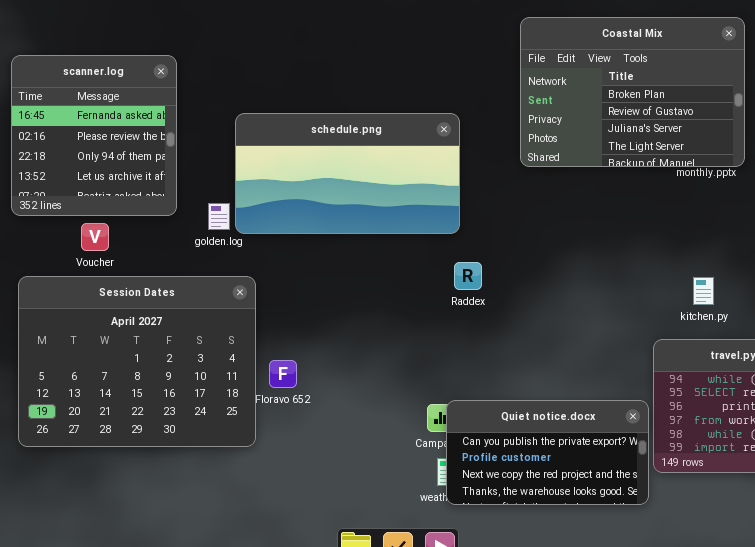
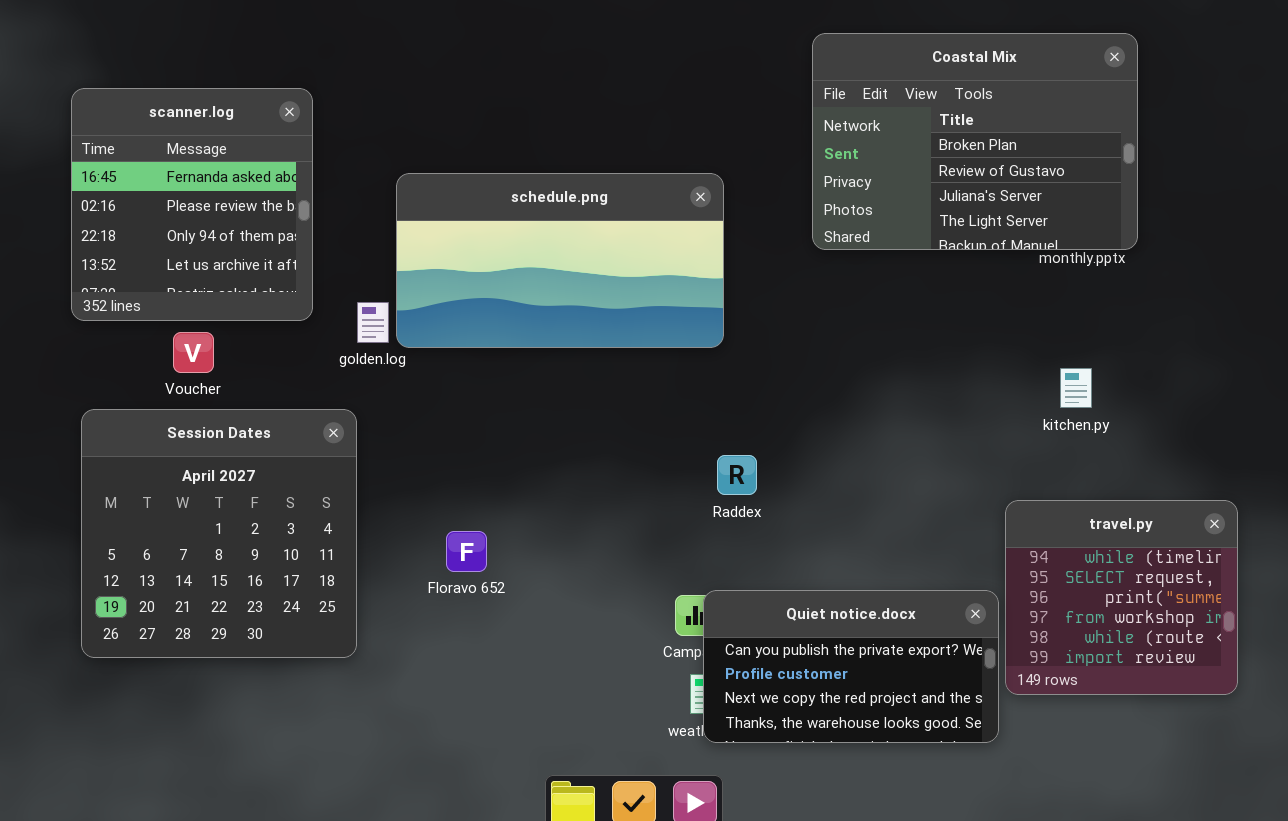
Raddex: [454,262,482,290] -> [717,455,757,495], moved
Session Dates: [18,276,256,447] -> [81,409,357,658], resized
kitchen.py: [693,277,714,305] -> [1060,368,1092,408], moved

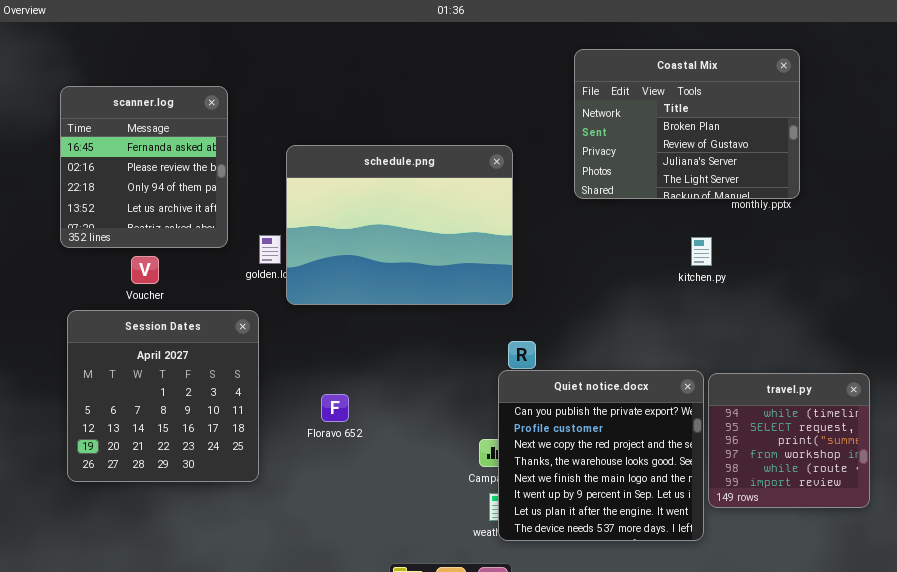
schedule.png: [396,173,724,348] -> [286,145,513,305], resized
kitchen.py: [1060,368,1092,408] -> [691,237,712,266], moved
Quiet notice.docx: [703,590,999,743] -> [498,370,704,541], resized

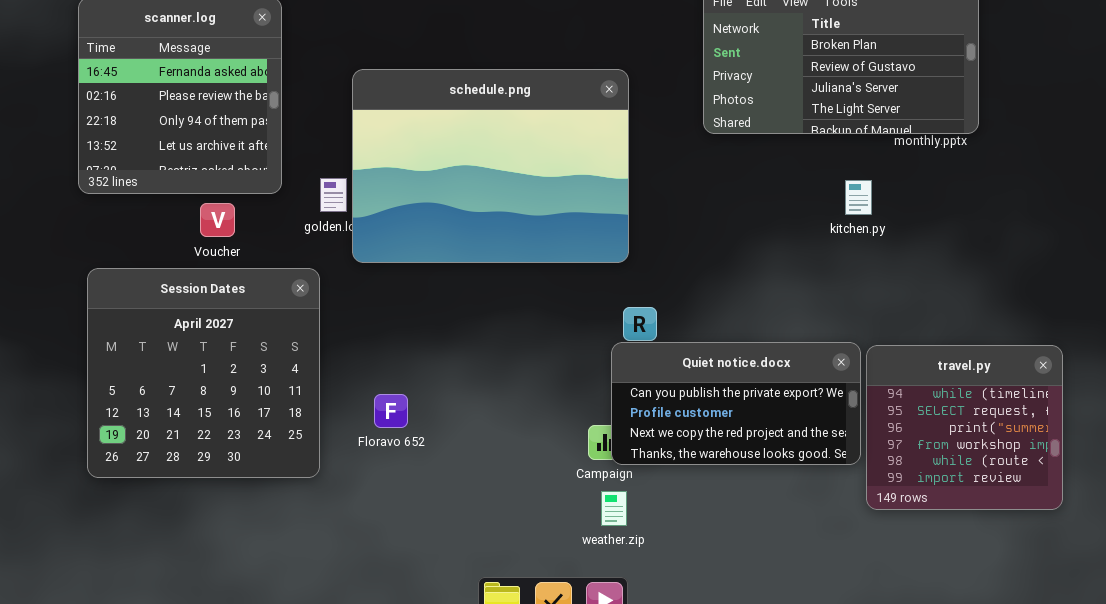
Voucher: [131,256,159,284] -> [200,203,235,237], moved
Quiet notice.docx: [498,370,704,541] -> [611,342,861,465], resized
Floravo 652: [321,394,349,422] -> [374,394,408,428], moved

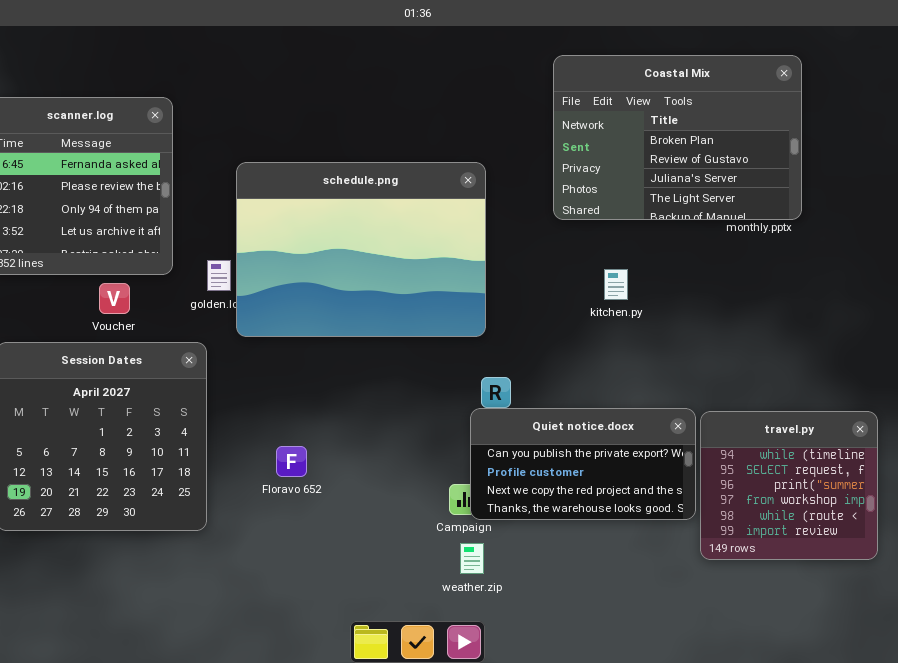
kitchen.py: [845,180,872,215] -> [604,269,628,300], moved
Floravo 652: [374,394,408,428] -> [276,446,307,477], moved

